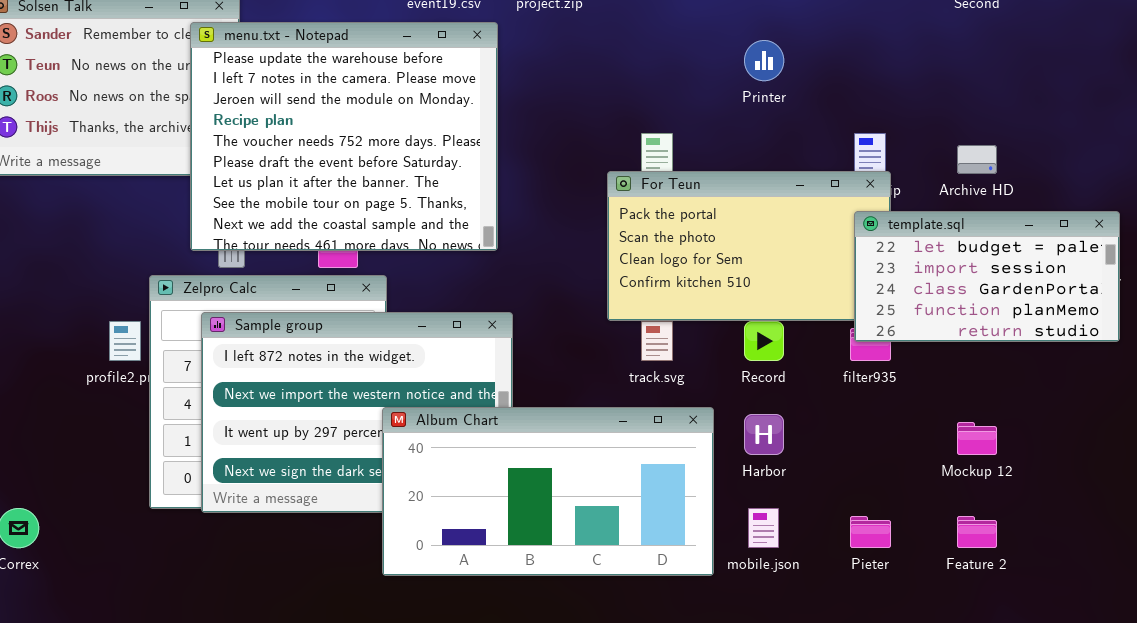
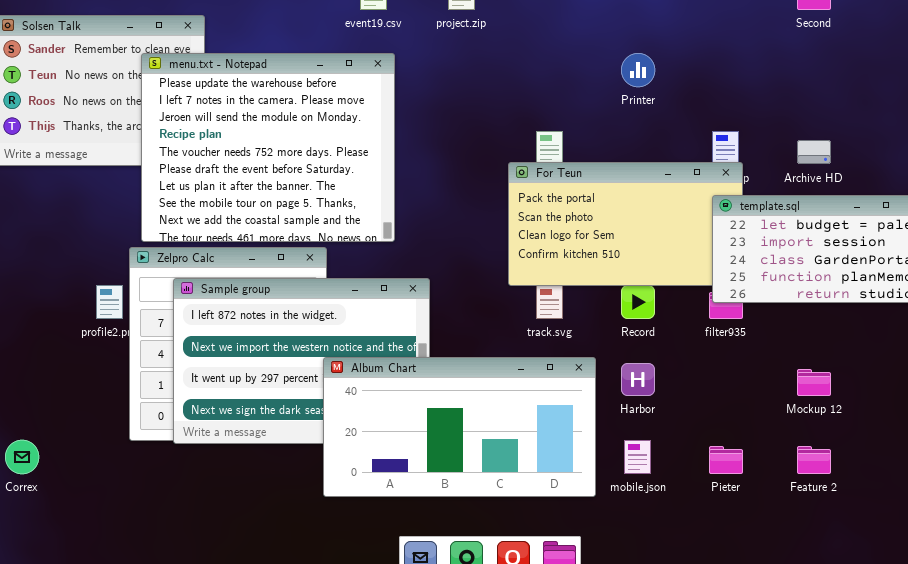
menu.txt - Notepad: [190,22,498,251] -> [141,53,395,242], moved

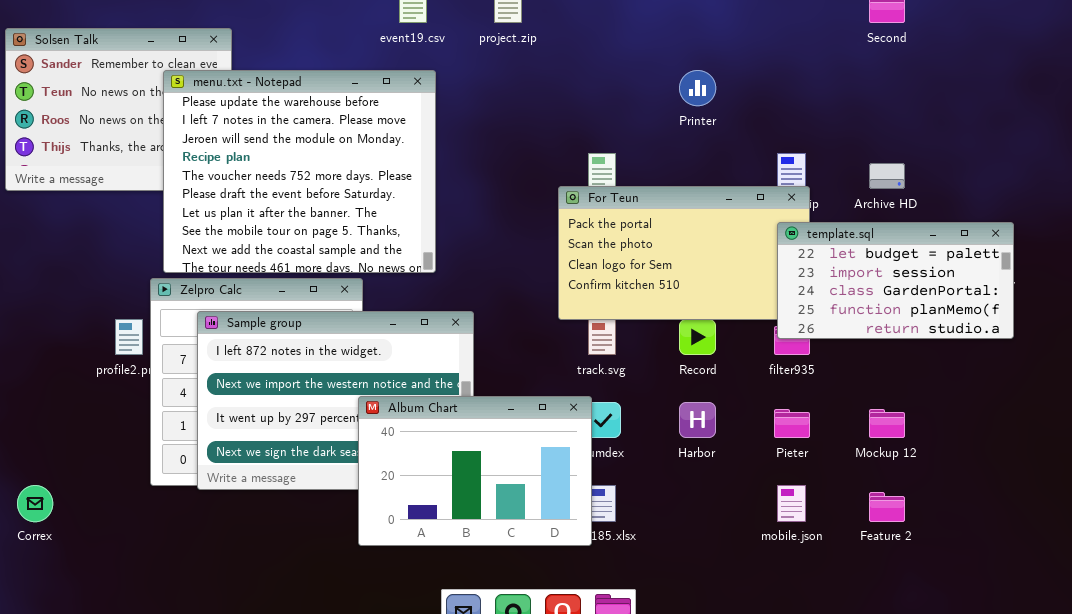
Album Chart: [323,357,596,497] -> [358,396,592,546], resized
mobile.json: [624,440,651,474] -> [777,485,806,522], moved
Pieter: [709,446,743,474] -> [774,409,810,438], moved

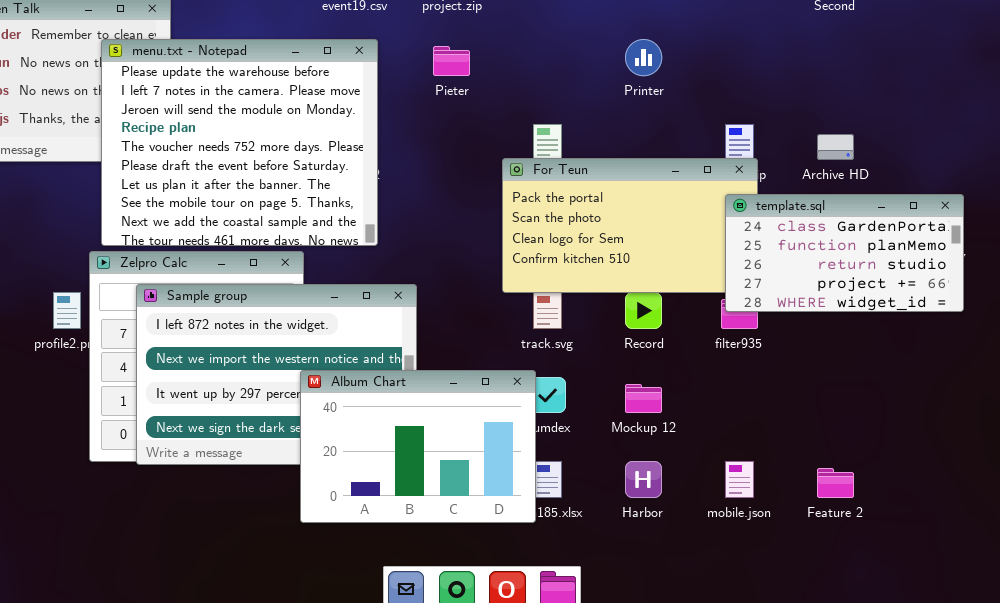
template.sql: [777,222,1014,339] -> [725,194,964,312], scrolled down 2 rows
Harbor: [679,402,716,438] -> [625,461,662,498], moved
Pieter: [774,409,810,438] -> [433,46,470,76], moved
Mockup 12: [869,409,905,438] -> [625,384,662,413], moved

